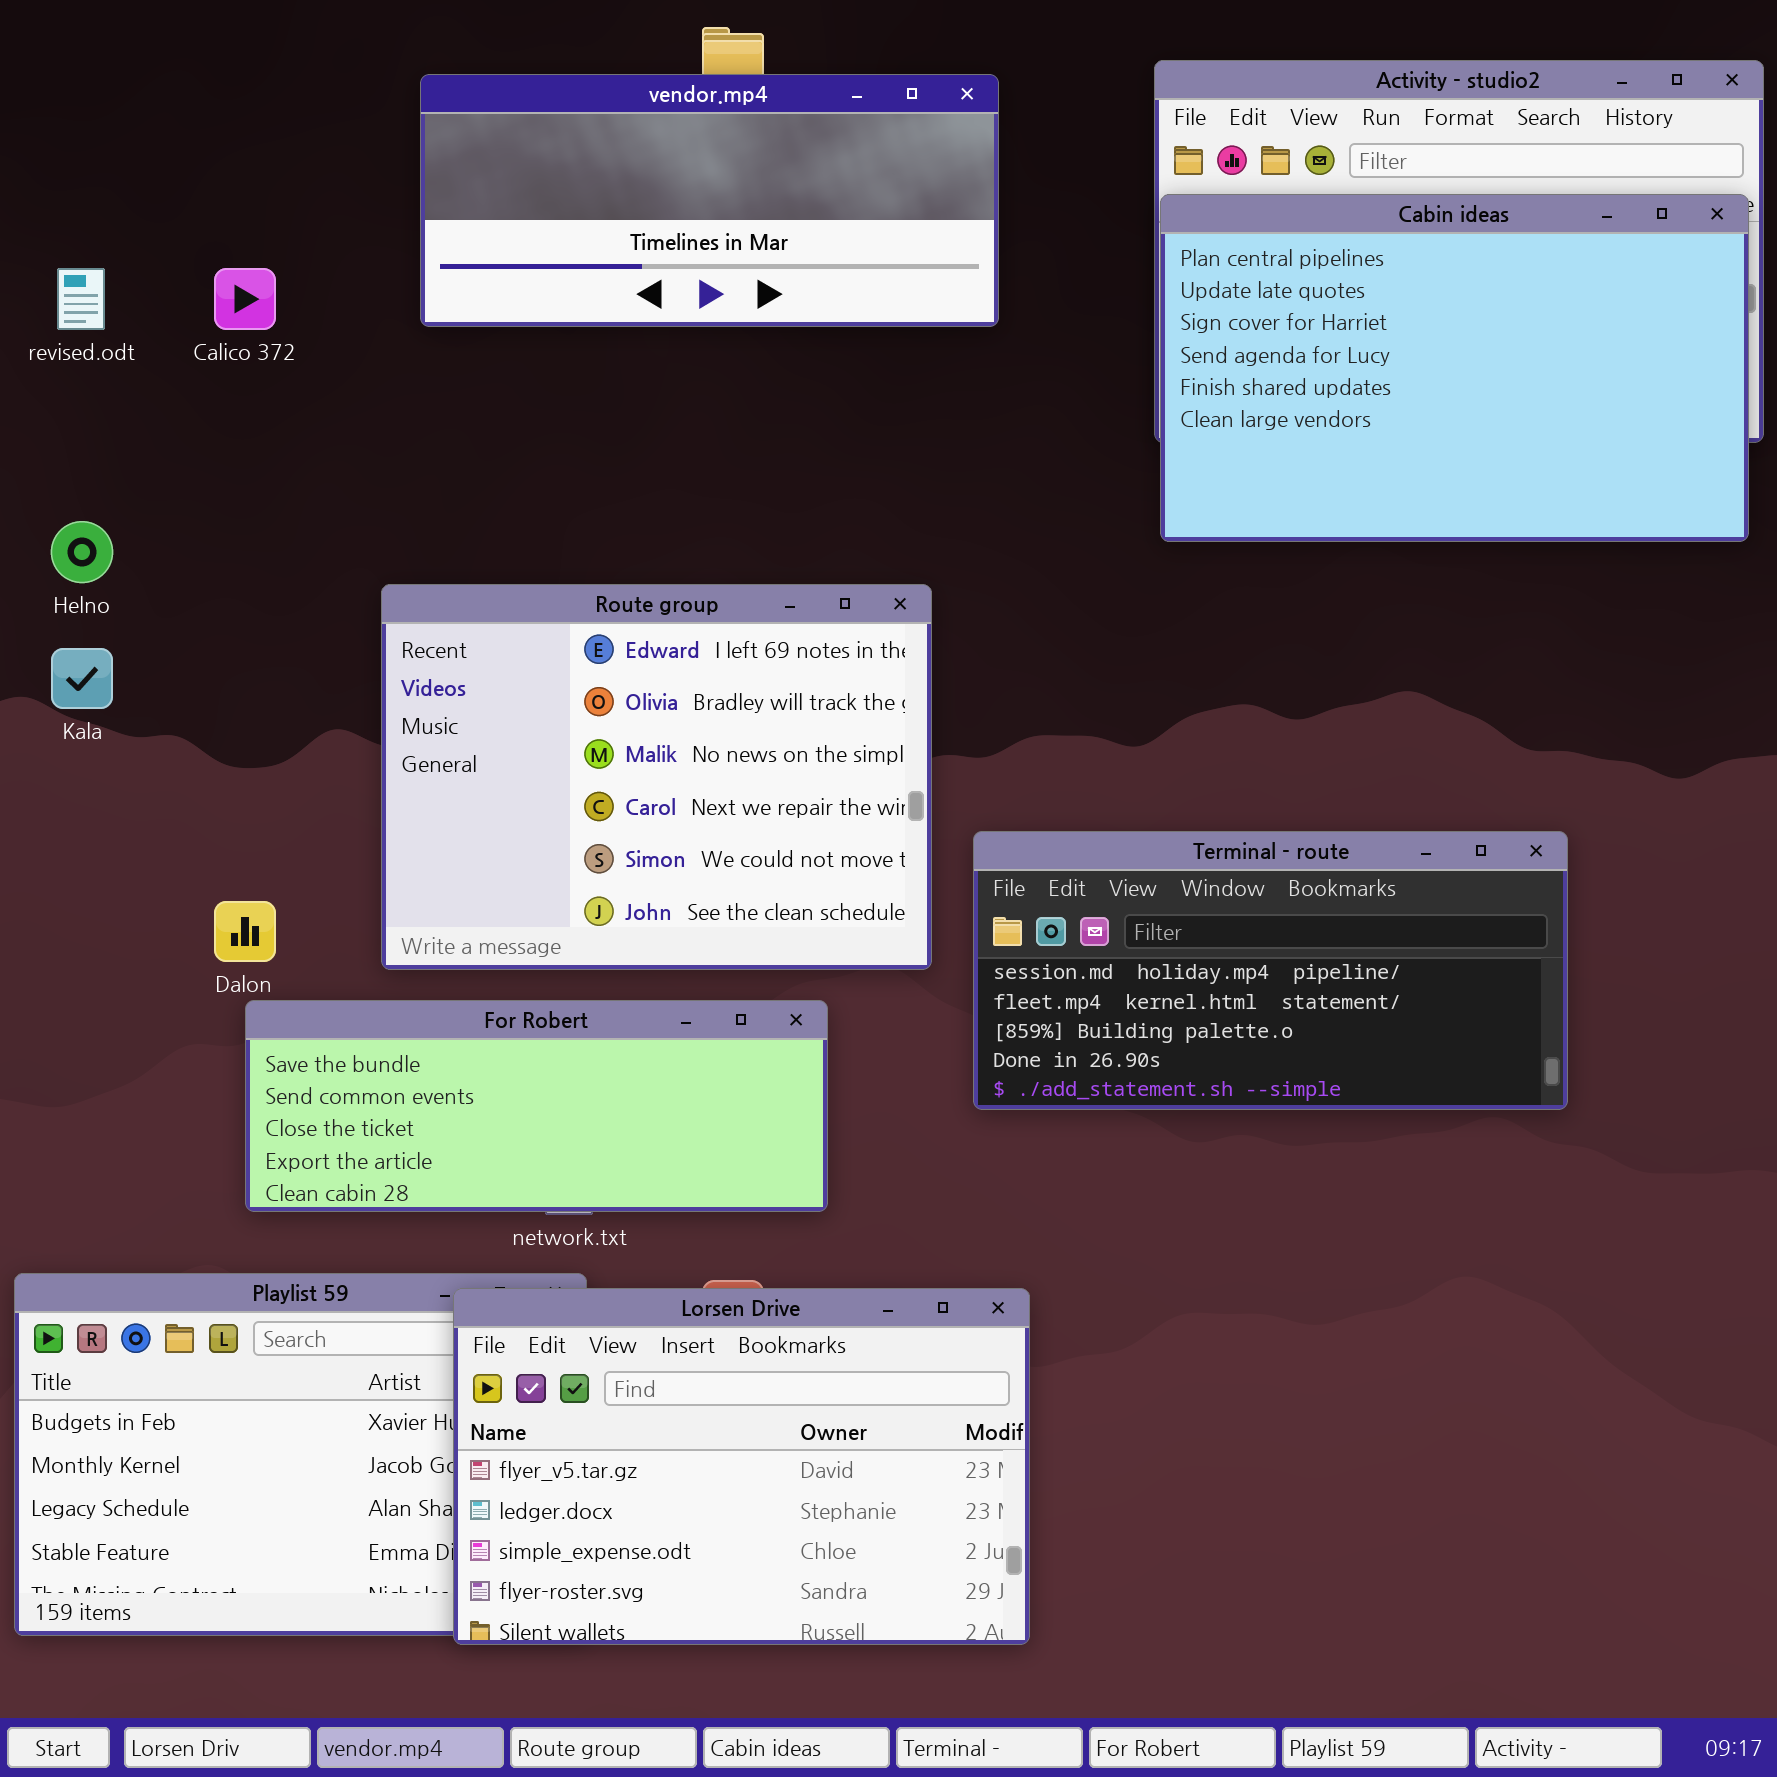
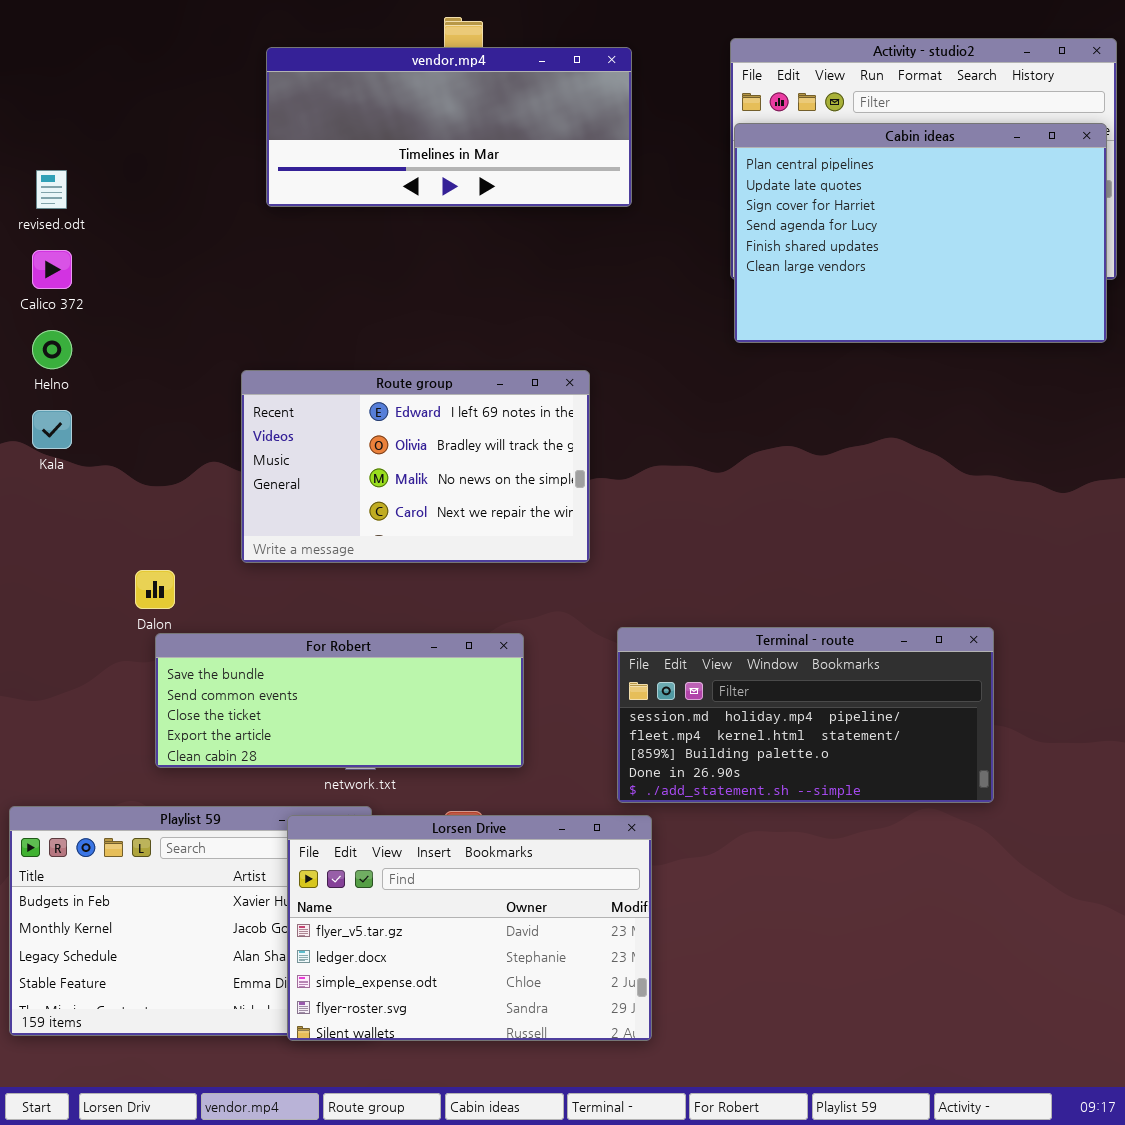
Calico 372: [214,268,276,330] -> [32,250,72,289], moved
Route group: [381,584,932,970] -> [241,370,590,563], resized
Terminal - route: [973,831,1568,1110] -> [617,627,994,803], moved

